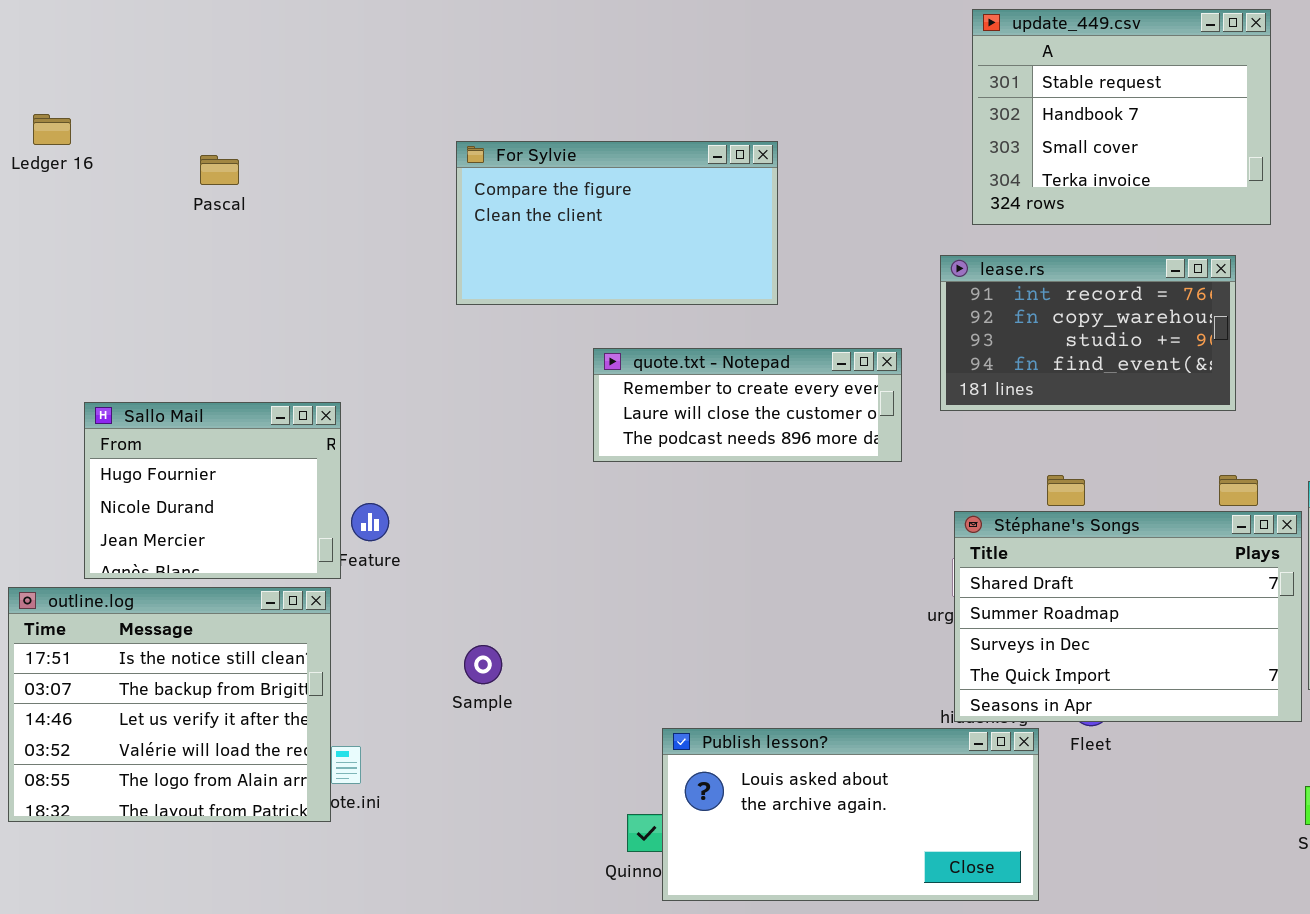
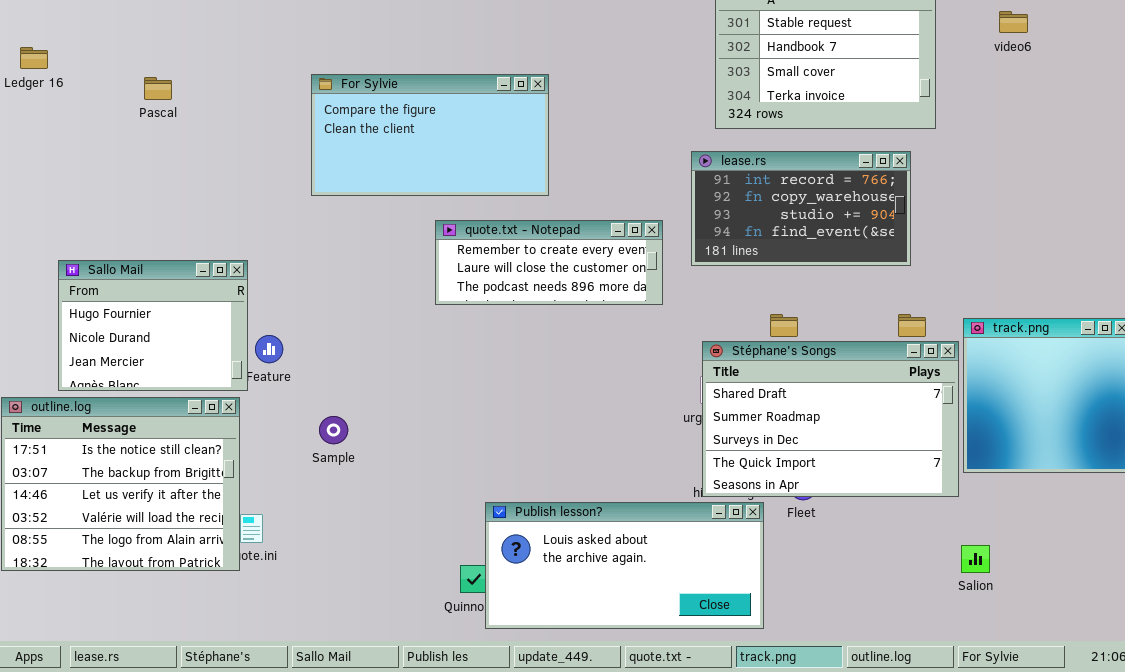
For Sylvie: [456,141,778,305] -> [311,74,549,196], moved
Sample: [464,645,502,684] -> [319,416,348,444], moved

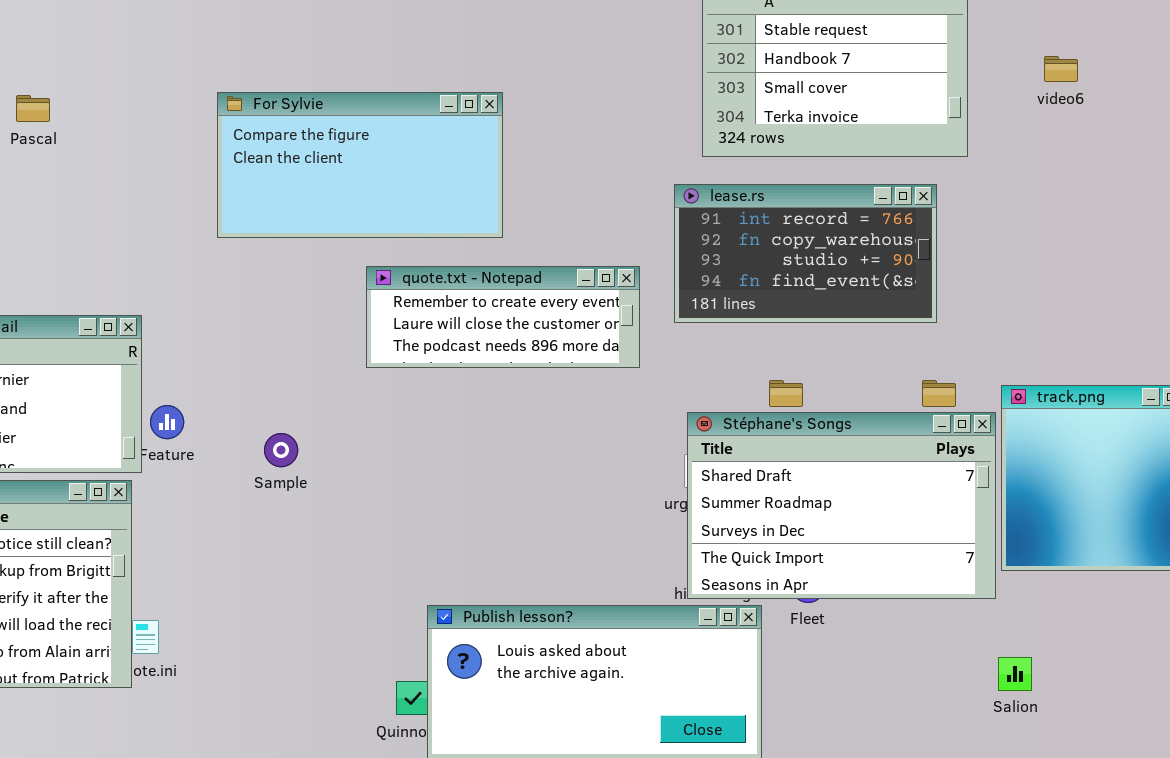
video6: [999,11,1028,33] -> [1044,56,1078,82], moved
Sample: [319,416,348,444] -> [264,433,298,467], moved

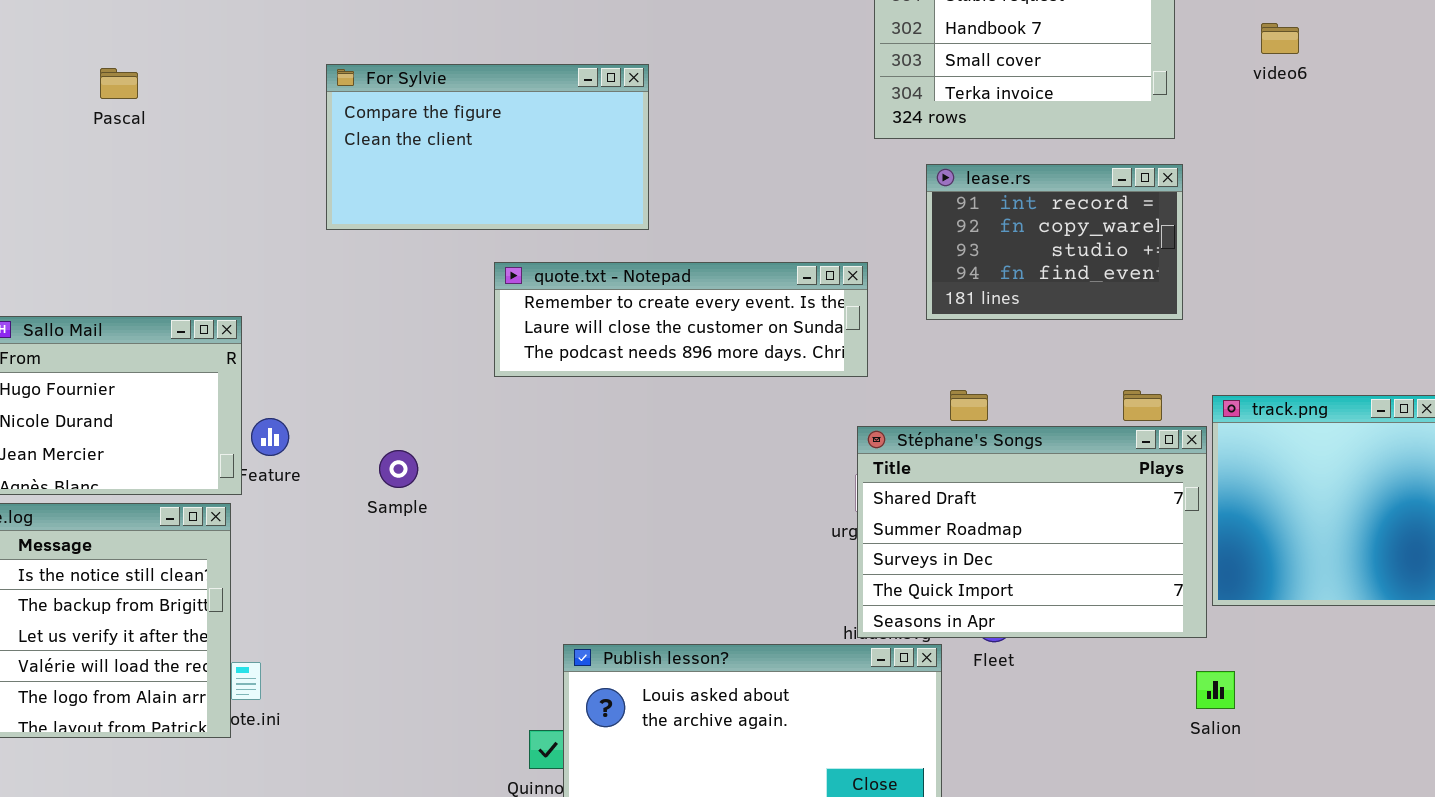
lease.rs: [674,184,937,323] -> [926,164,1183,320], moved, resized
quote.txt - Notepad: [366,266,640,368] -> [494,262,868,377], resized
Salion: [998,657,1032,691] -> [1196,671,1235,709], moved

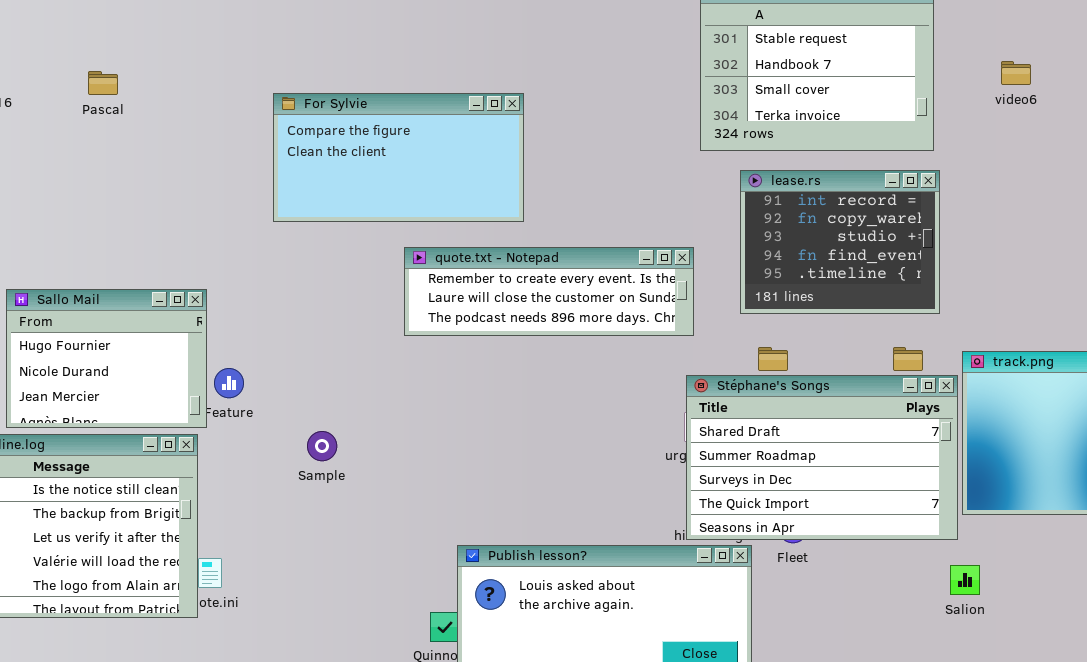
Pascal: [100,68,138,99] -> [88,71,118,95], moved
lease.rs: [926,164,1183,320] -> [740,170,940,314], resized
Sample: [379,450,418,488] -> [307,431,337,461], moved

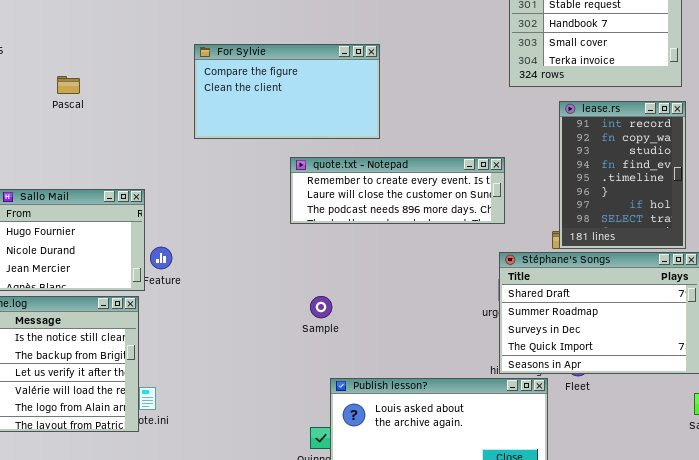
Pascal: [88,71,118,95] -> [57,76,80,94], moved
lease.rs: [740,170,940,314] -> [559,101,686,249], resized
Sample: [307,431,337,461] -> [310,296,332,318], moved

